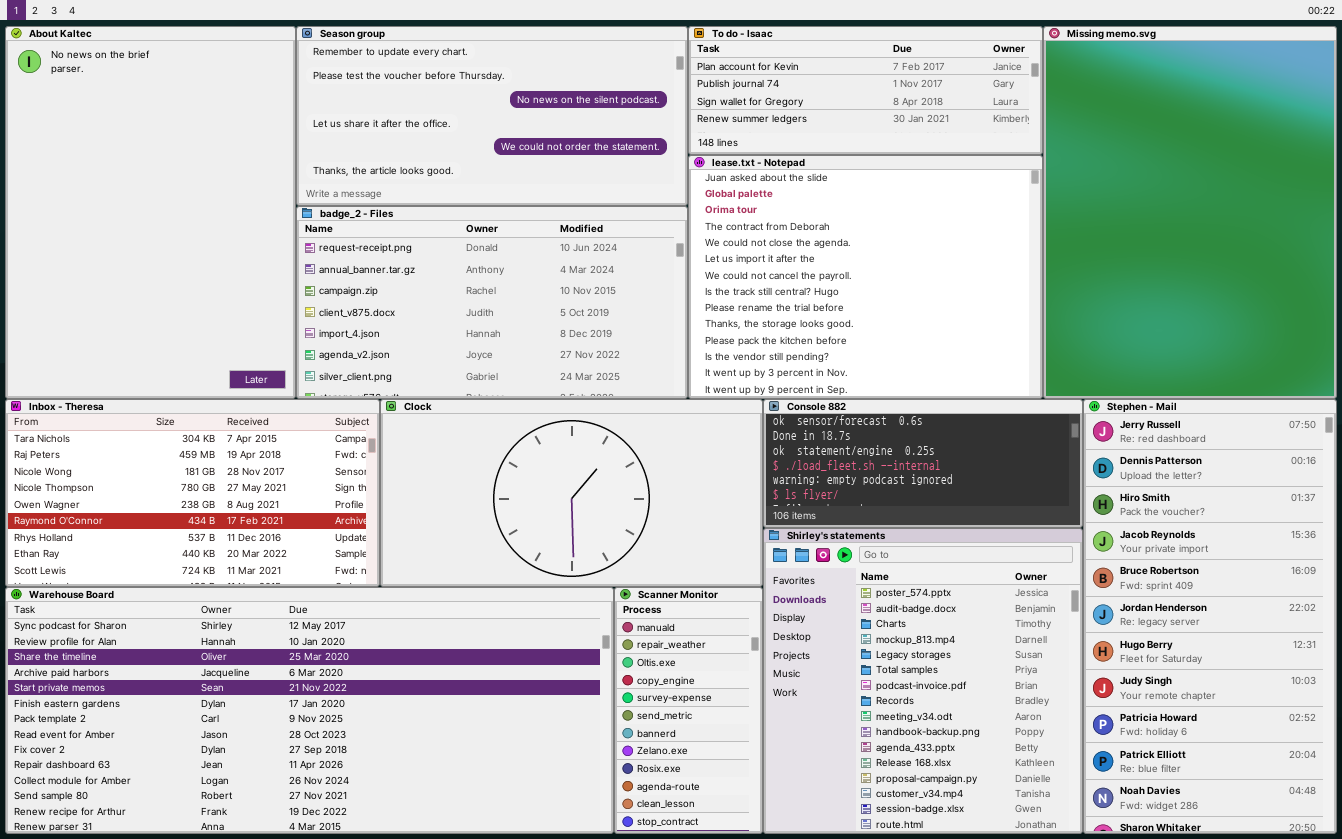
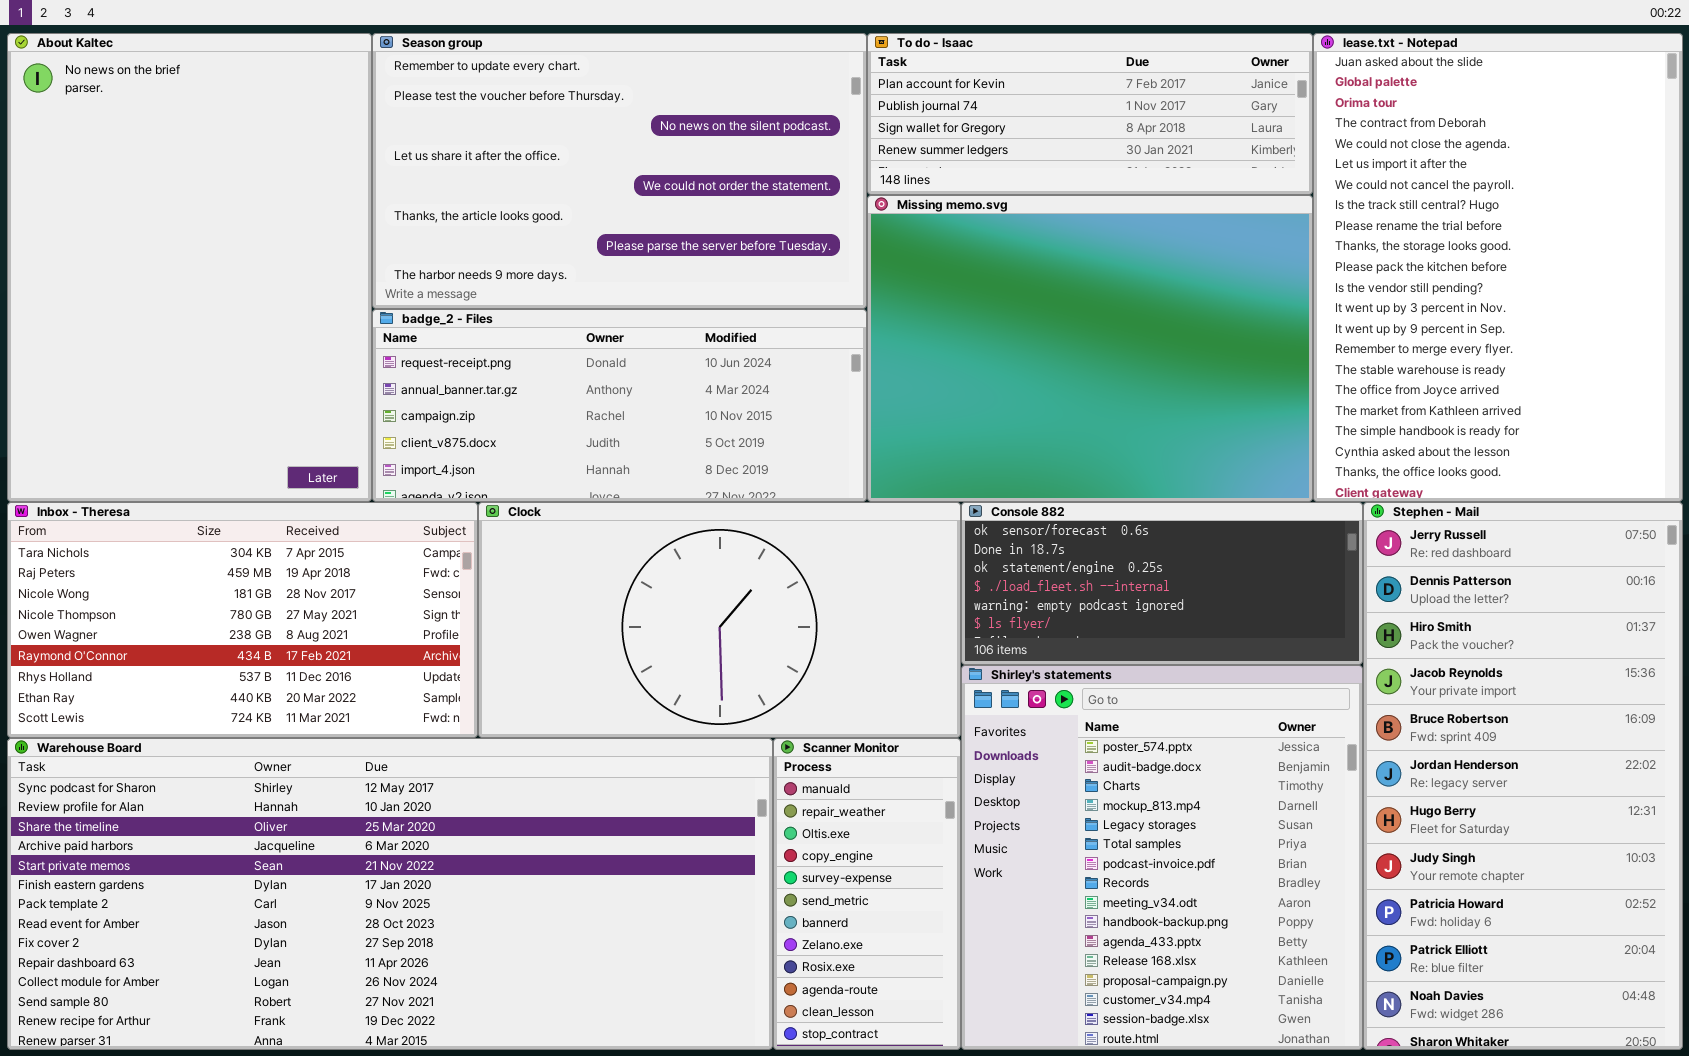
Season group: [296,26,688,206] -> [372,33,867,309], resized
Missing memo.svg: [1043,26,1337,399] -> [867,195,1313,502], moved, resized
lease.txt - Notepad: [688,155,1043,399] -> [1313,33,1683,502], moved, resized
badge_2 - Files: [296,206,688,399] -> [372,309,867,502], resized

